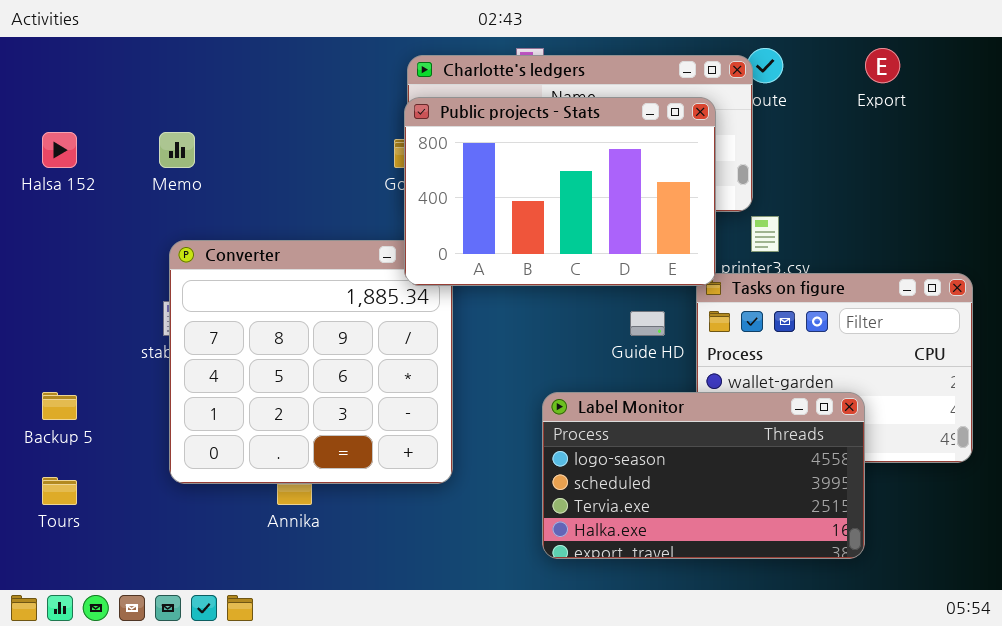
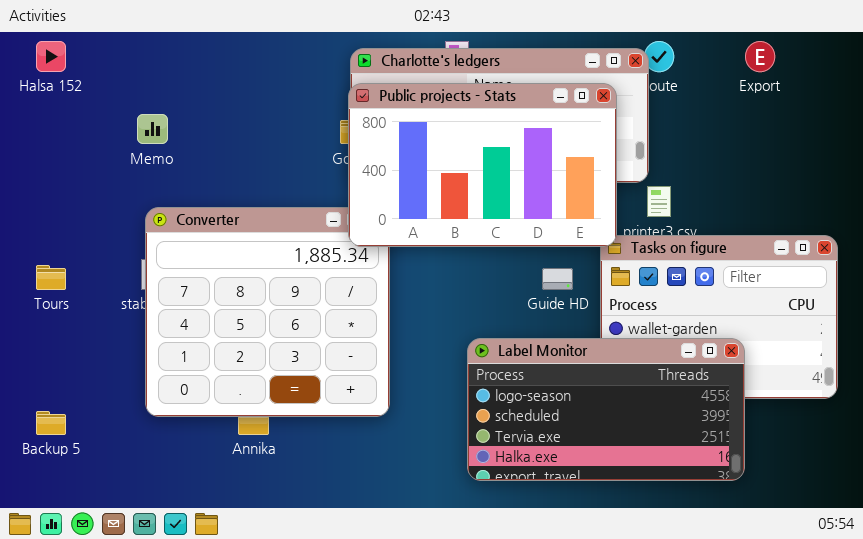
Halsa 152: [42,132,77,168] -> [36,41,66,72], moved
Backup 5: [42,392,77,420] -> [36,411,66,435], moved
Tours: [42,477,77,505] -> [36,265,66,290], moved

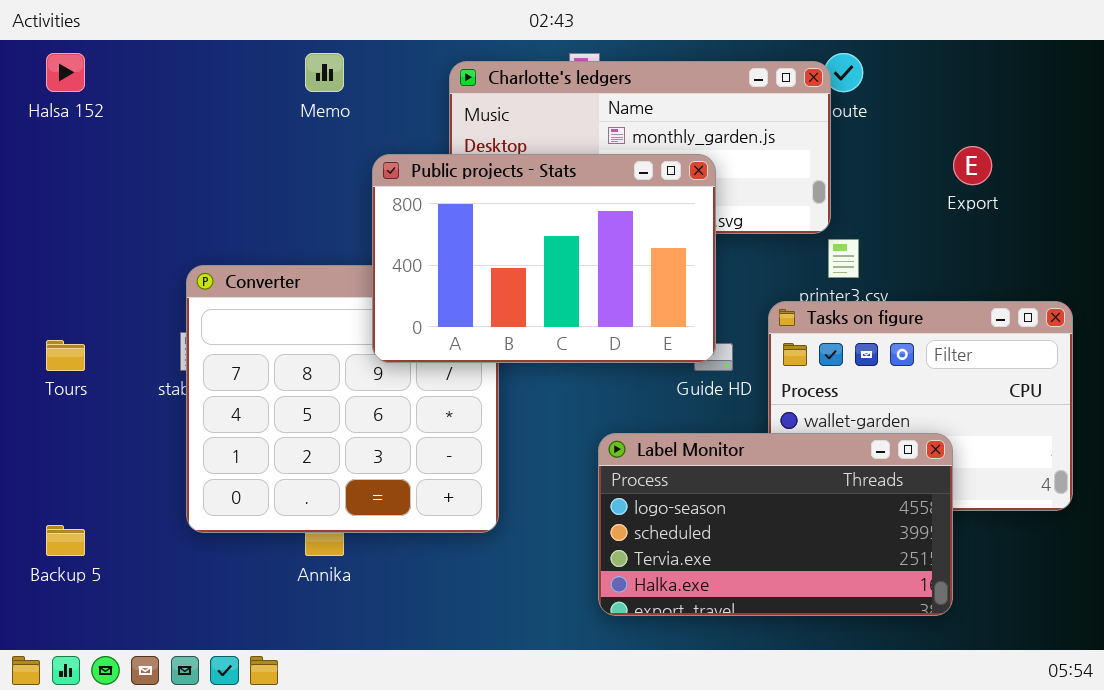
Export: [745,41,775,72] -> [953,146,992,185], moved
Public projects - Stats: [348,83,617,247] -> [372,154,716,363], moved
Memo: [137,114,168,144] -> [305,53,344,92], moved

